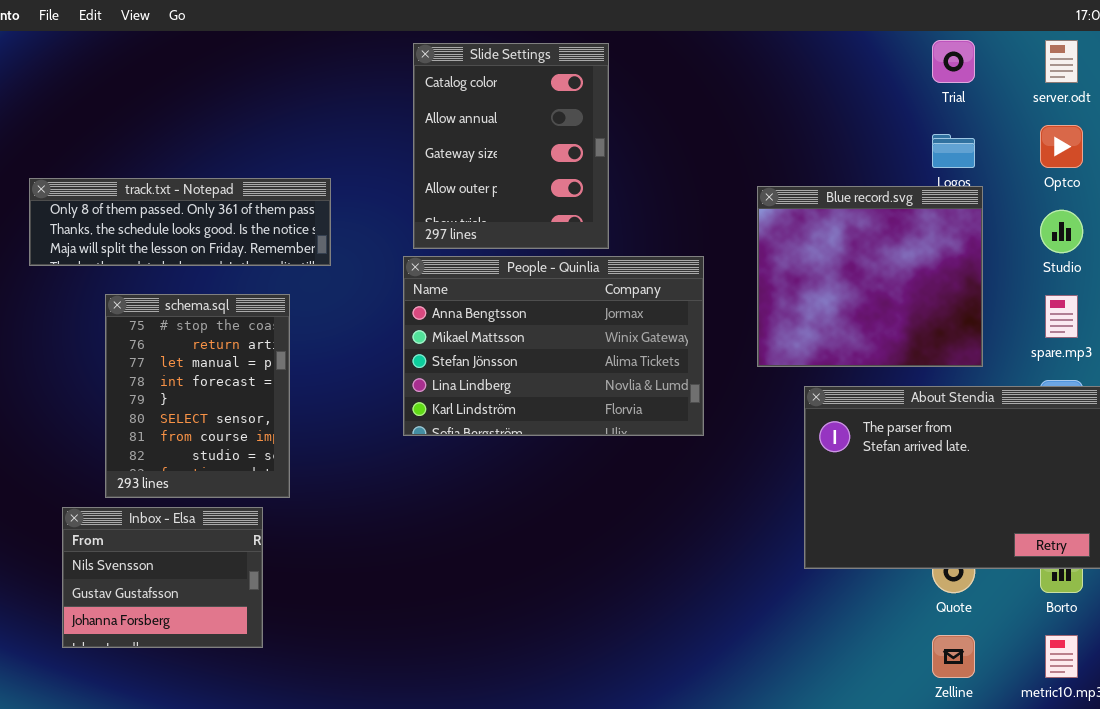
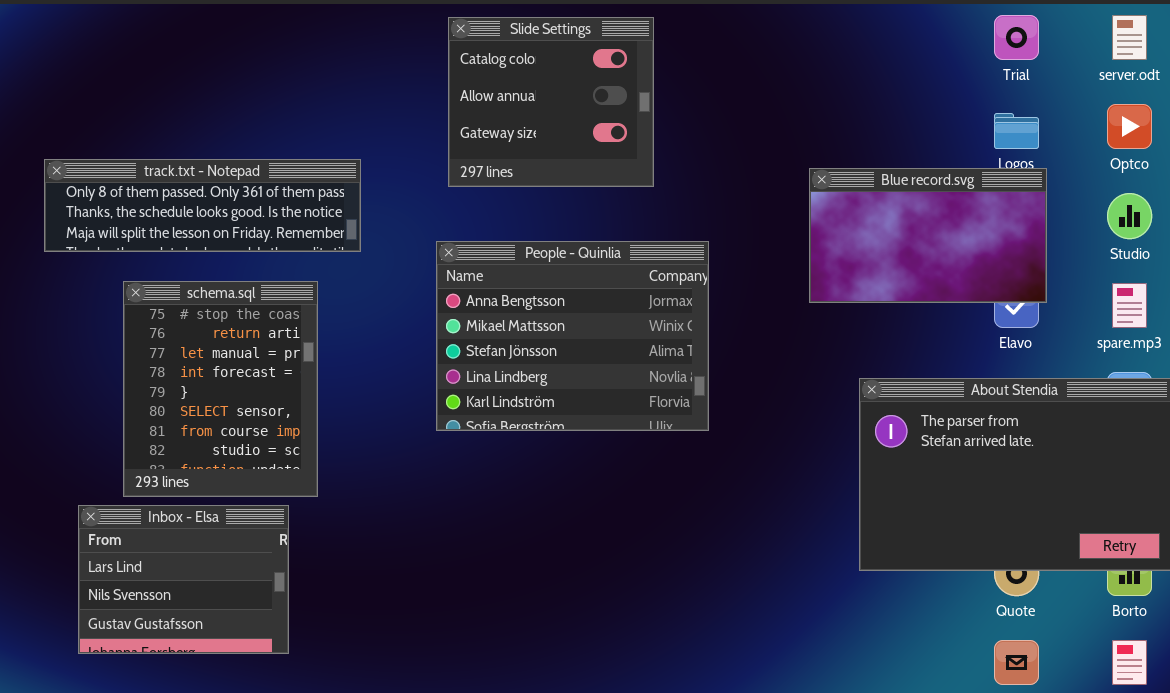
Slide Settings: [413,43,609,249] -> [448,17,654,187], resized
Blue record.svg: [757,186,983,367] -> [809,168,1047,303], resized
People - Quinlia: [403,256,704,436] -> [436,241,709,431], resized
Inbox - Elsa: [62,507,263,648] -> [78,505,289,654], scrolled up 1 row

